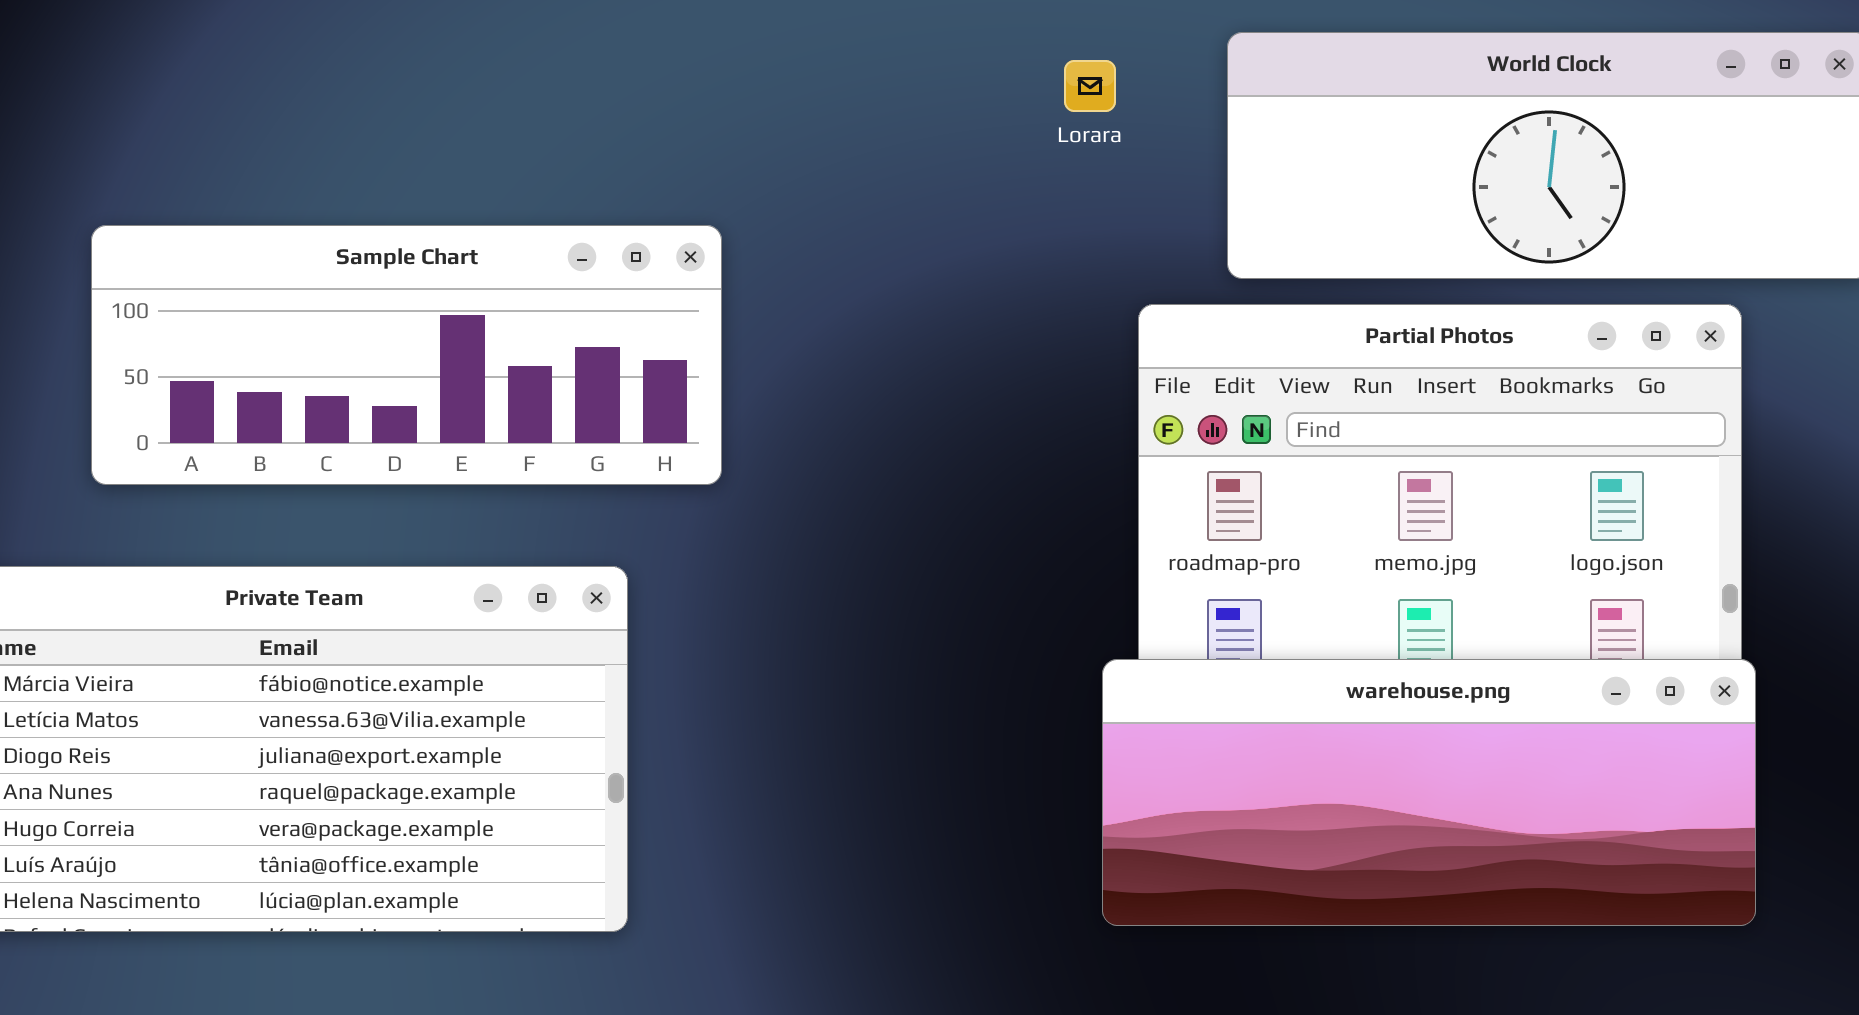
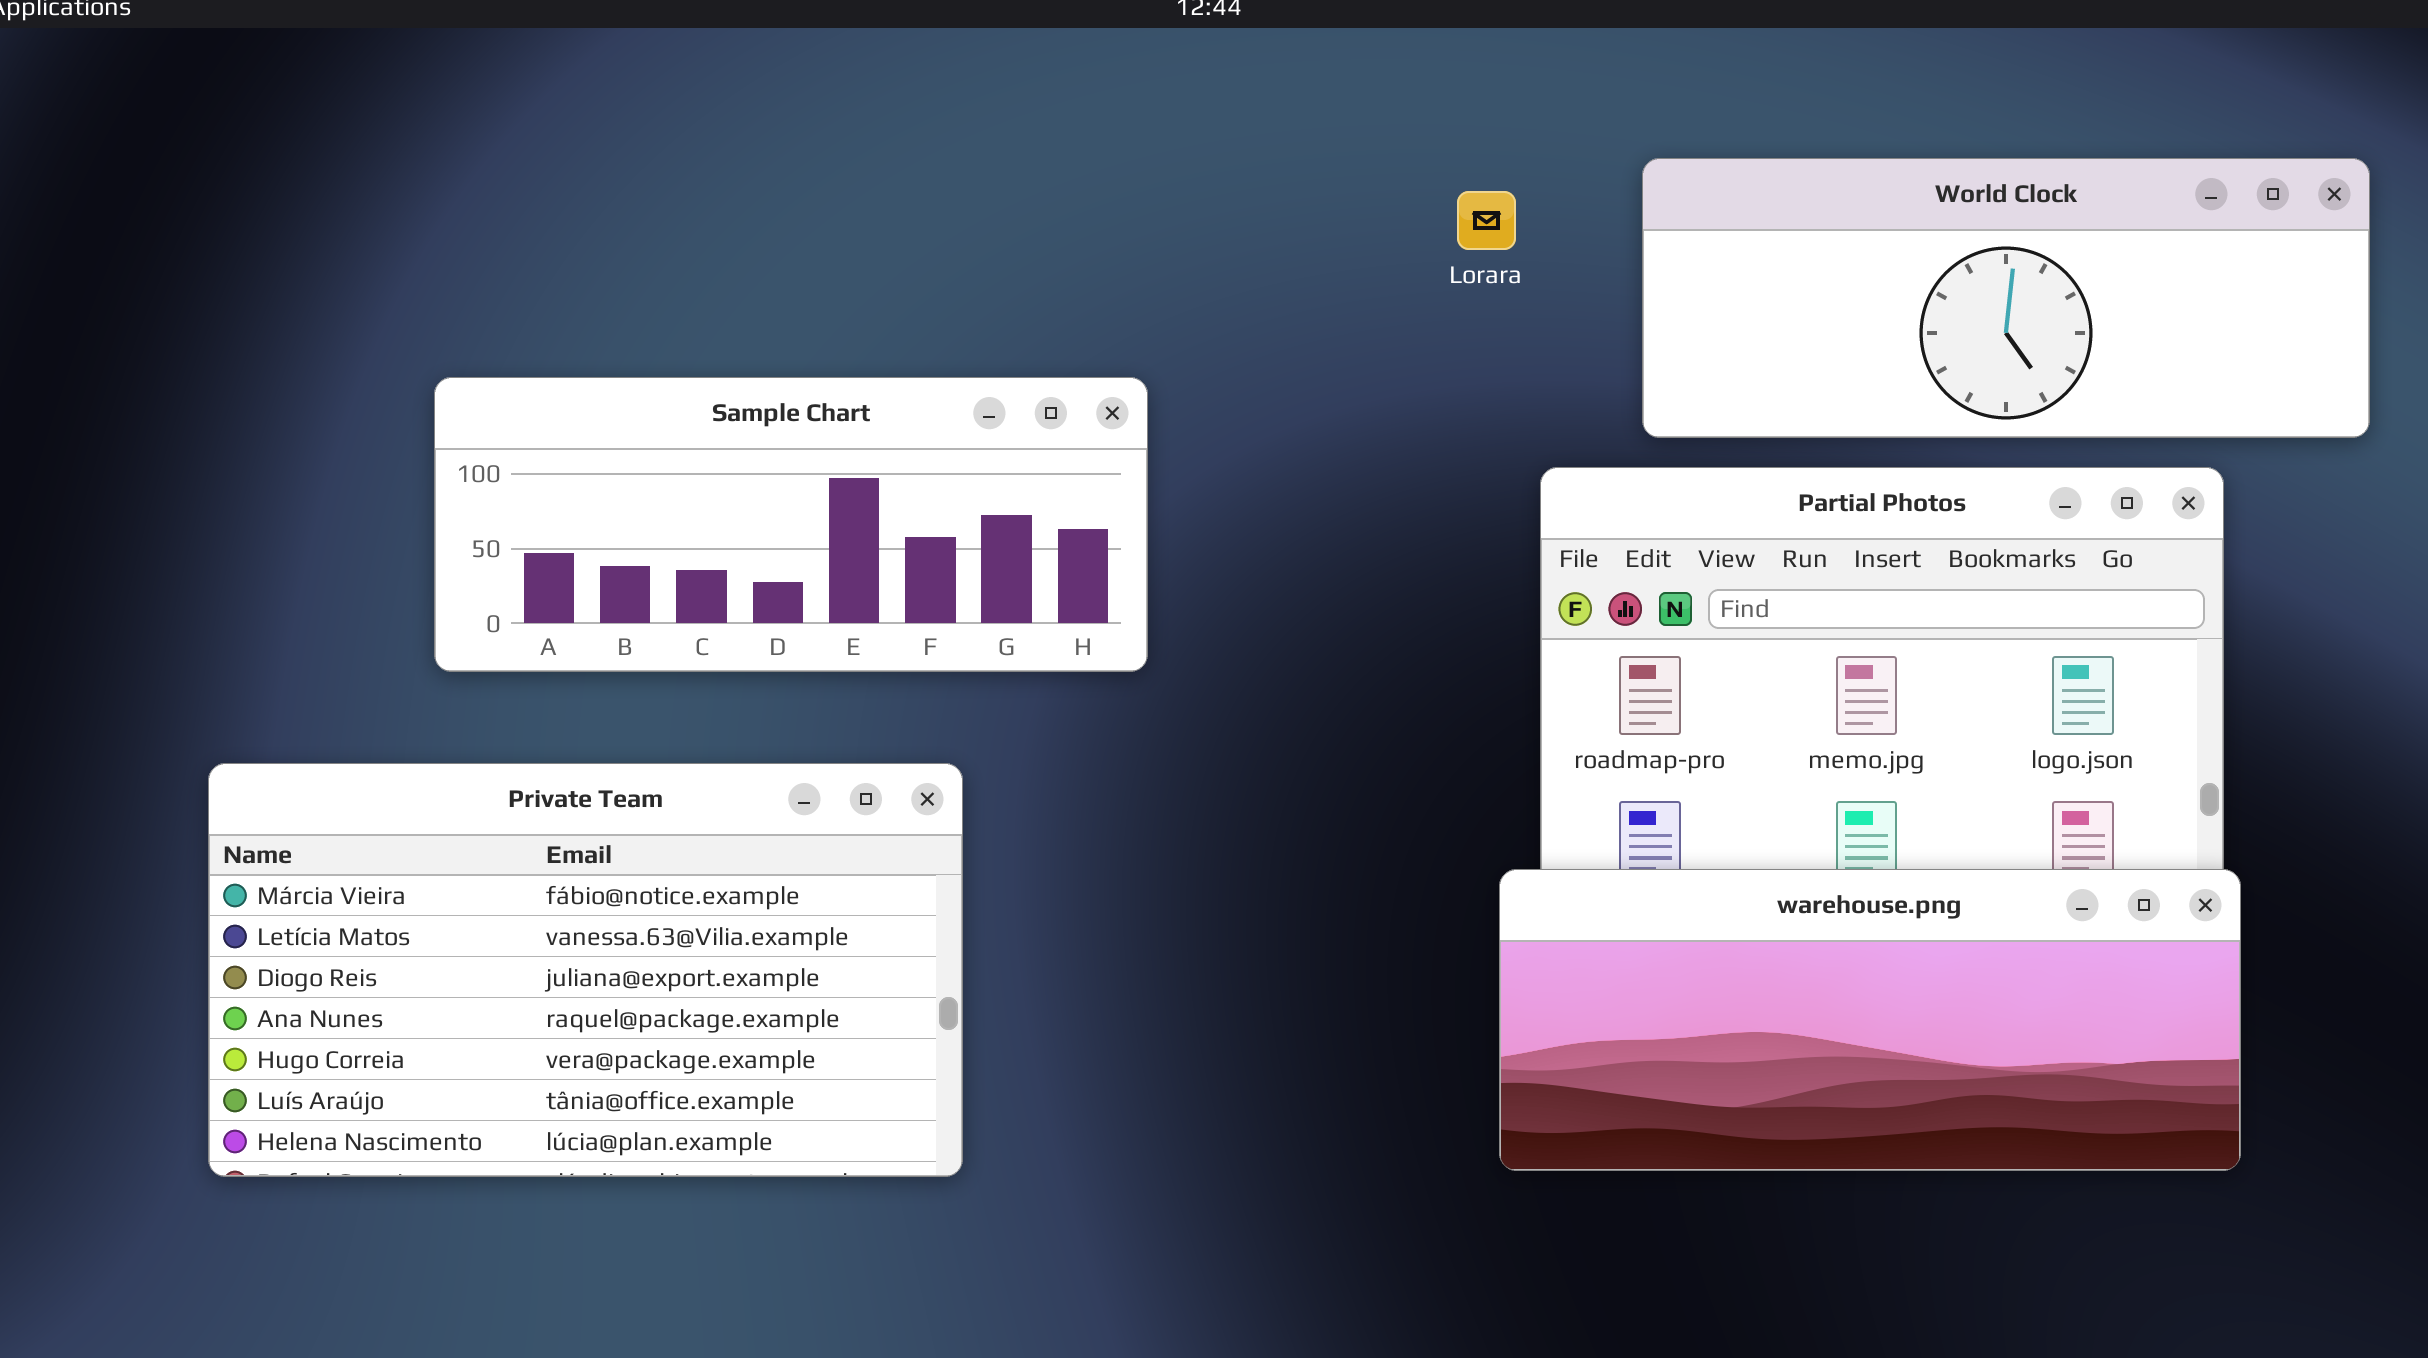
Sample Chart: [91,225,722,485] -> [434,377,1148,672], moved

